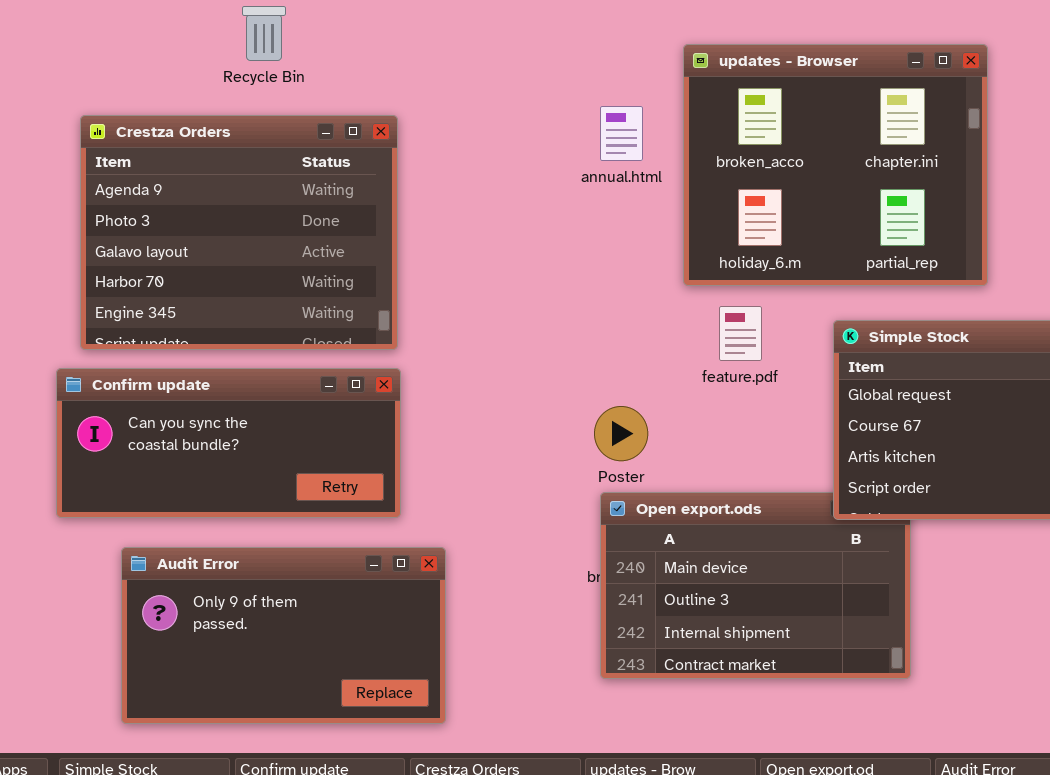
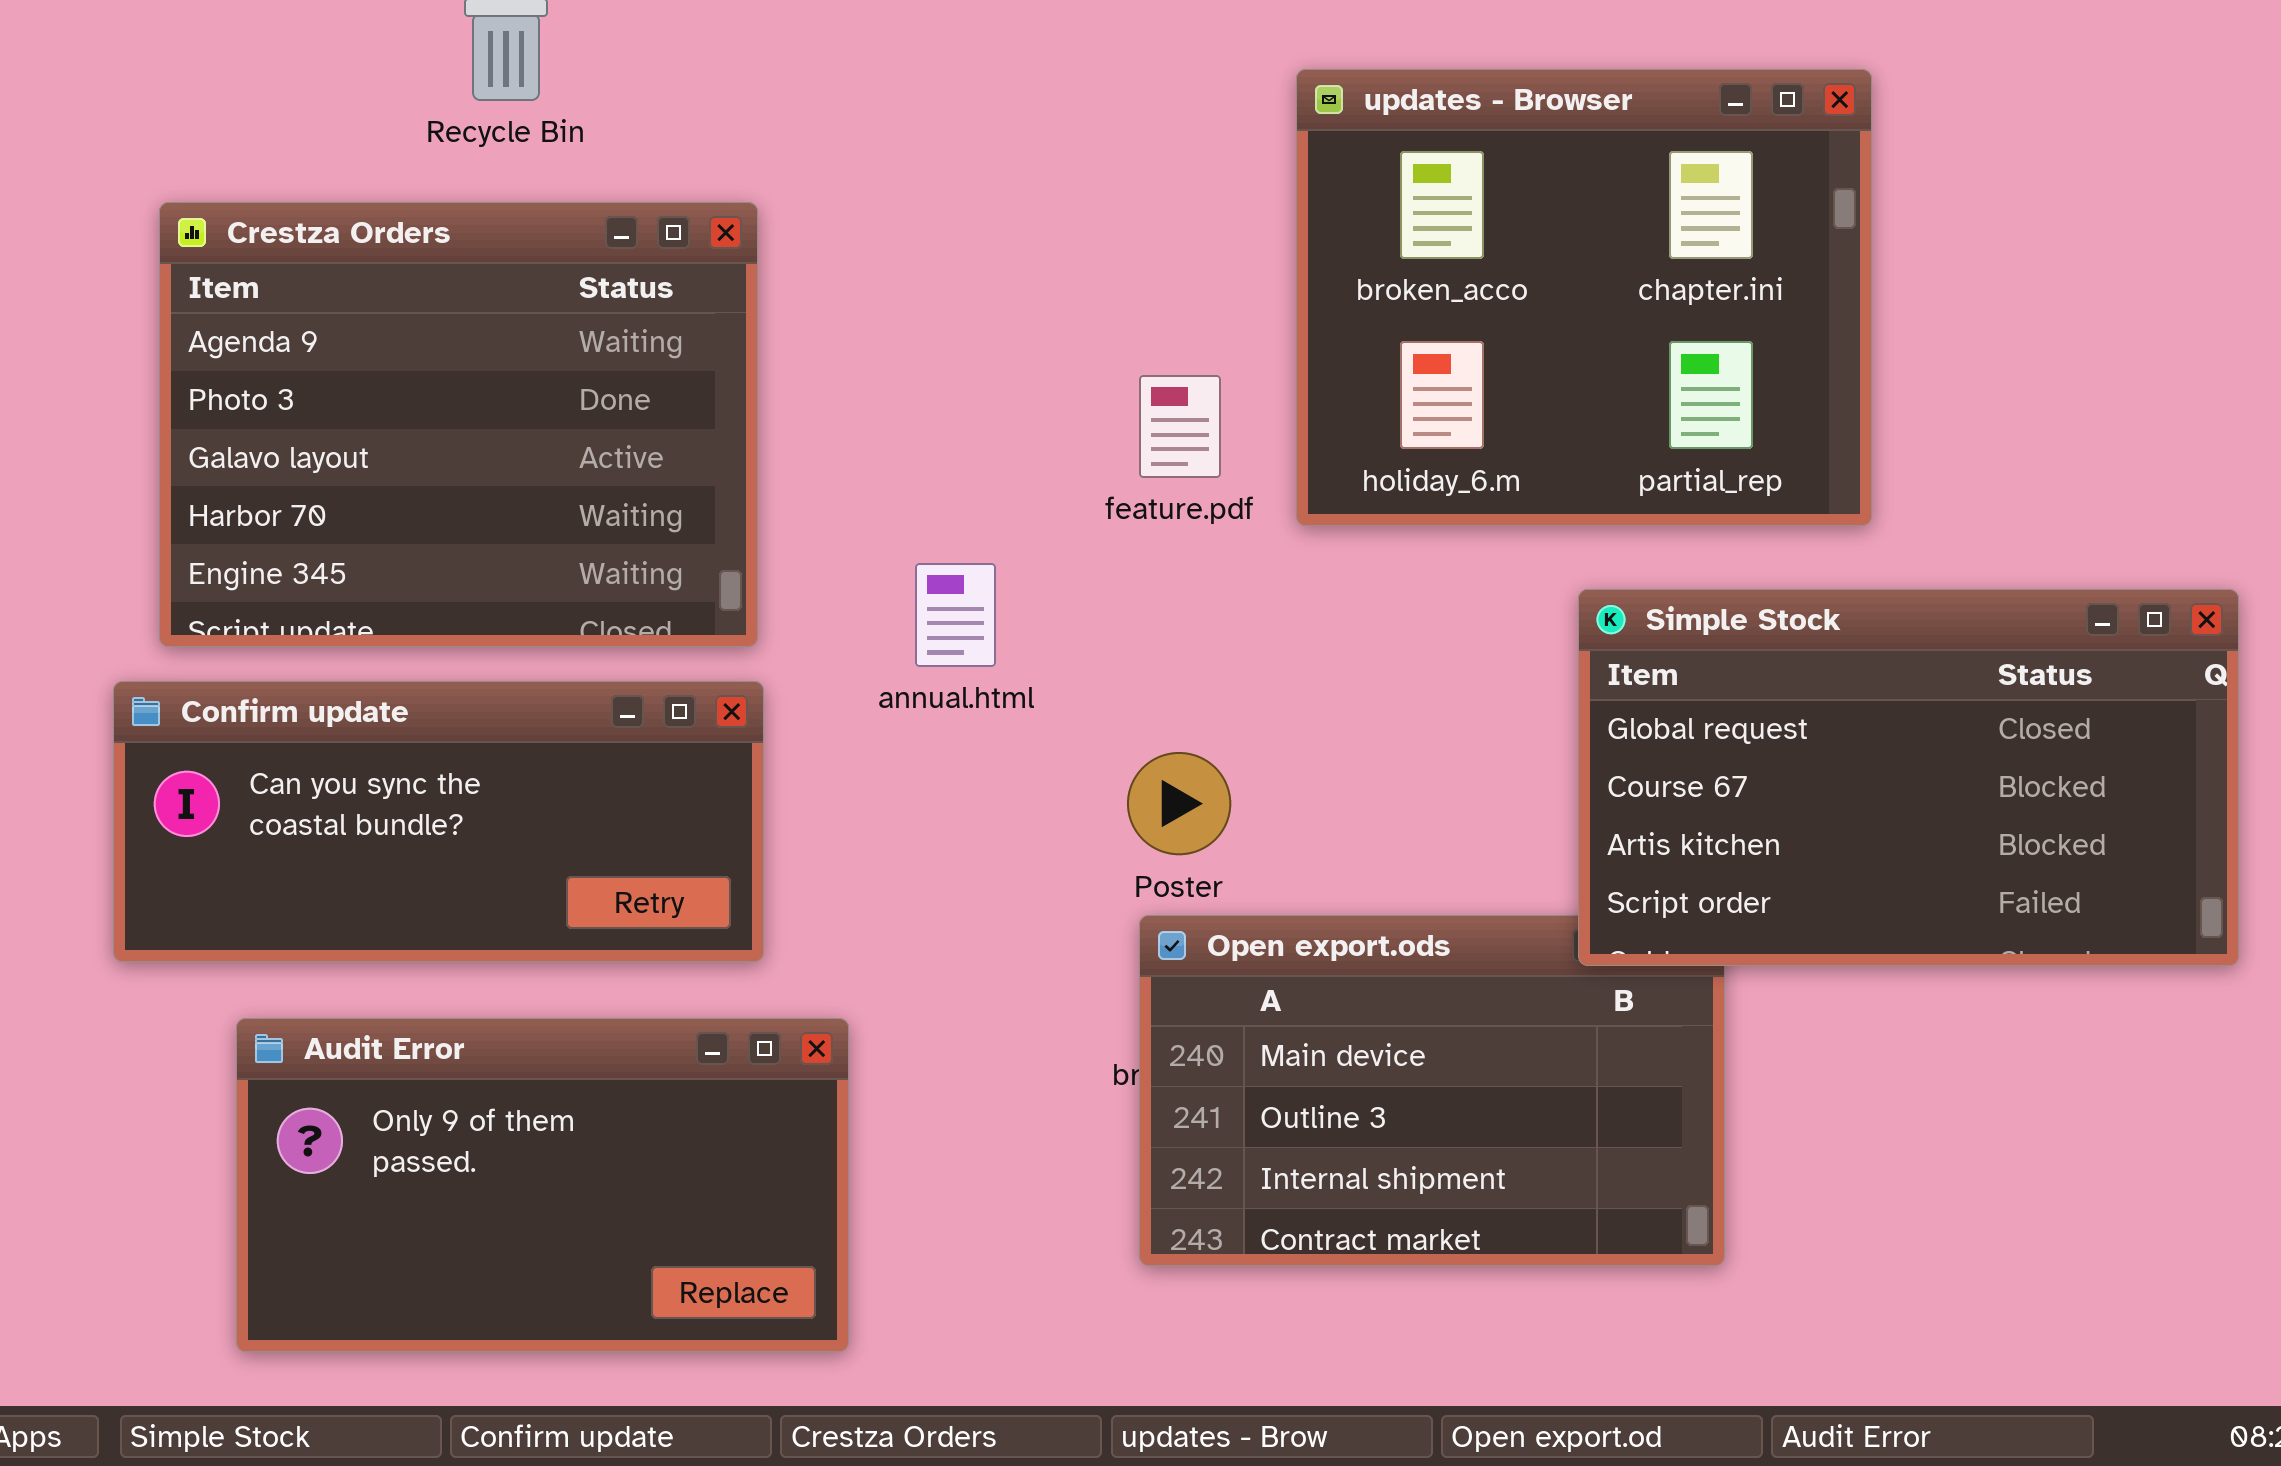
annual.html: [600,106,643,161] -> [915,563,996,667], moved
feature.pdf: [719,306,762,361] -> [1139,375,1221,478], moved

